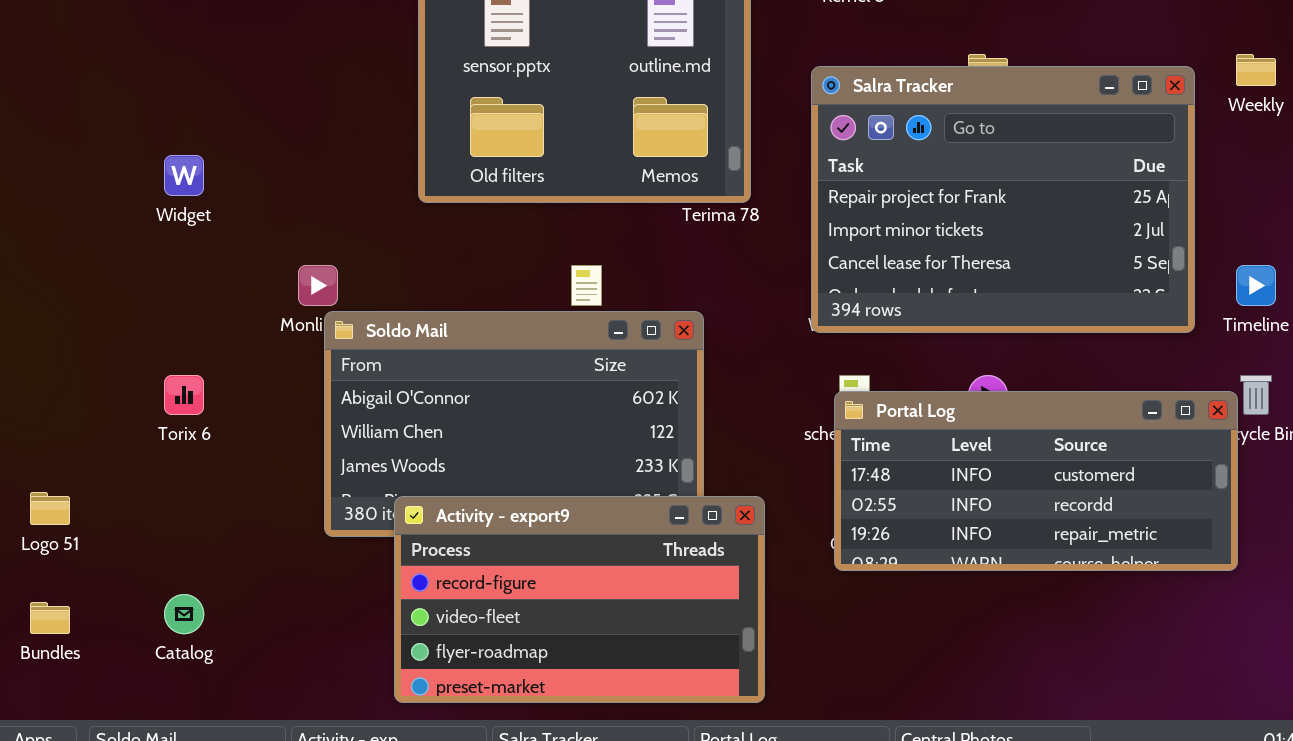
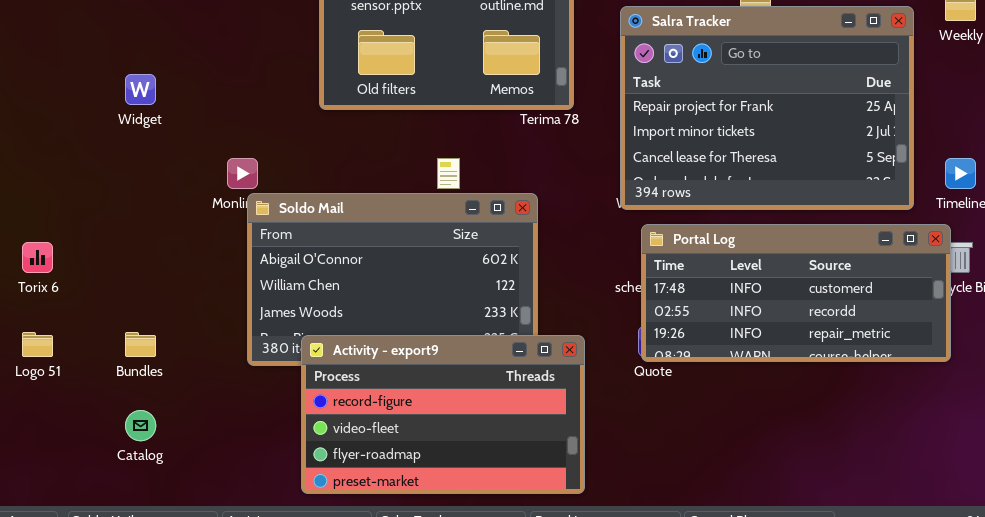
Torix 6: [164,375,204,415] -> [22,242,53,273], moved
Portal Log: [834,391,1238,571] -> [641,224,951,362], moved
Bundles: [30,602,70,634] -> [125,332,156,357], moved

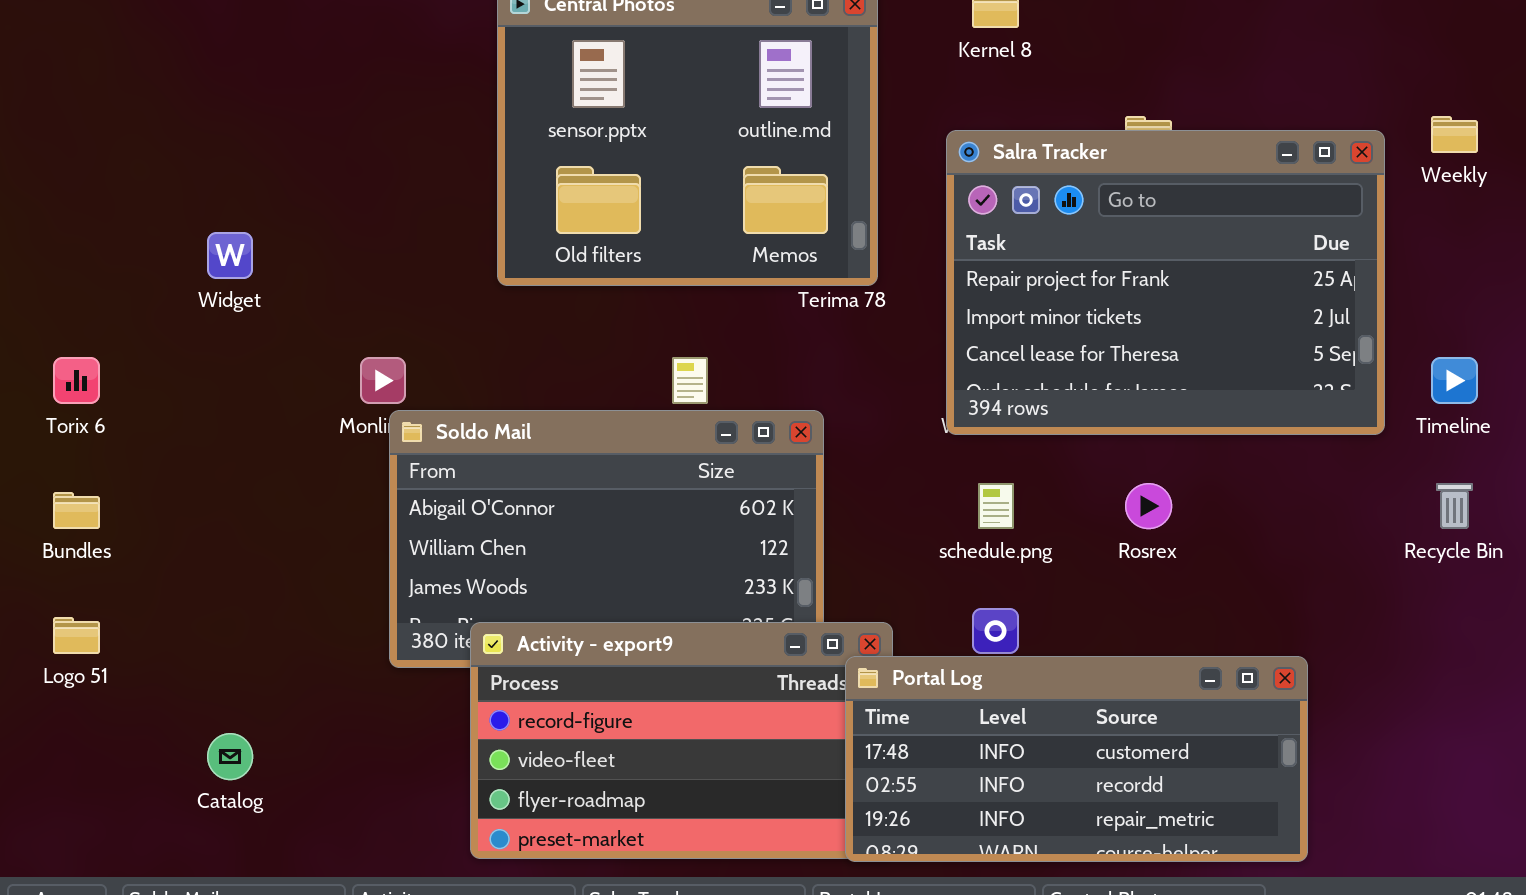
Portal Log: [641,224,951,362] -> [845,656,1308,862], moved
Torix 6: [22,242,53,273] -> [53,357,100,404], moved
Bundles: [125,332,156,357] -> [53,492,100,529], moved

